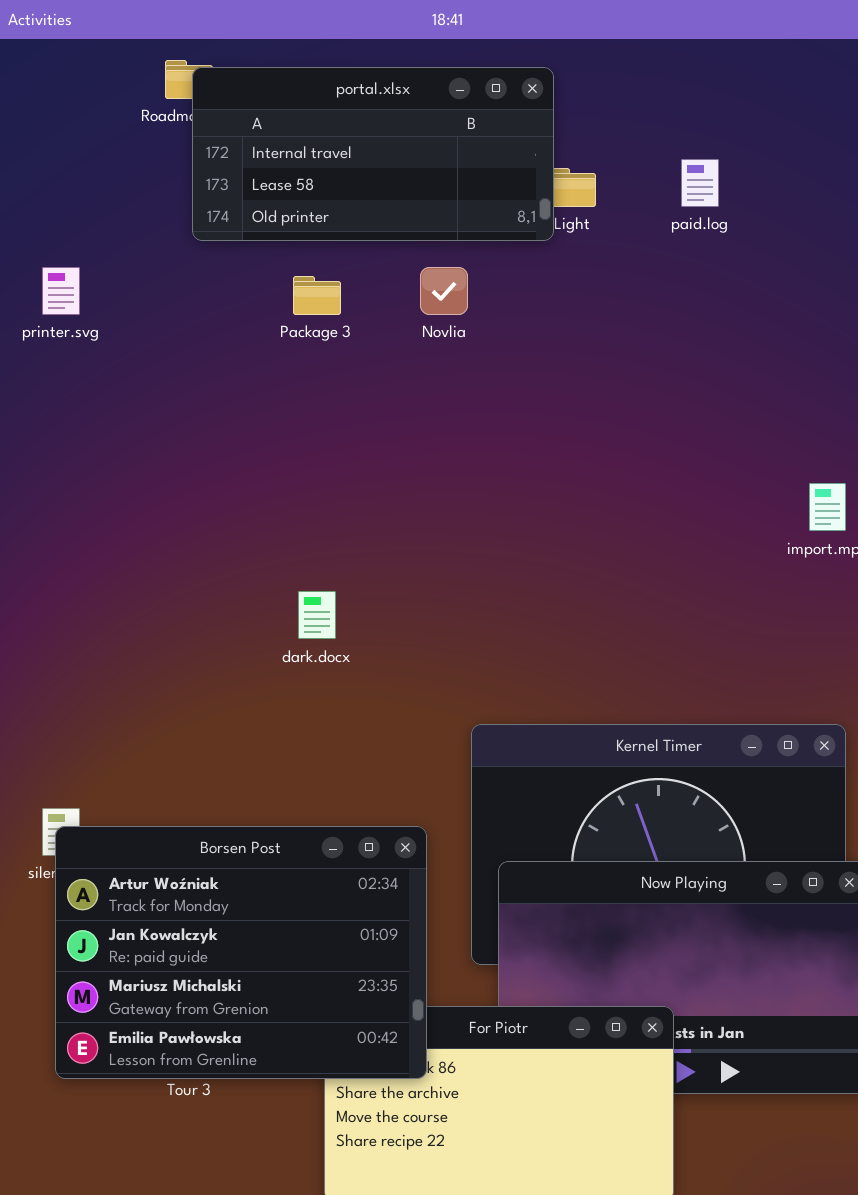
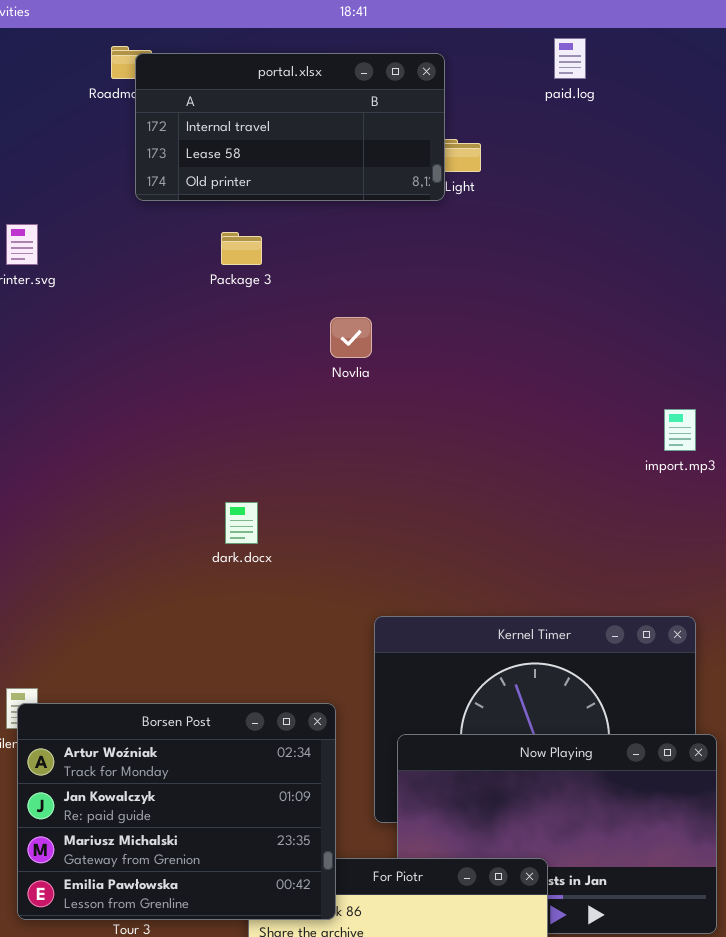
paid.log: [681,159,719,207] -> [554,38,586,79], moved
Novlia: [420,267,468,315] -> [330,317,372,358], moved

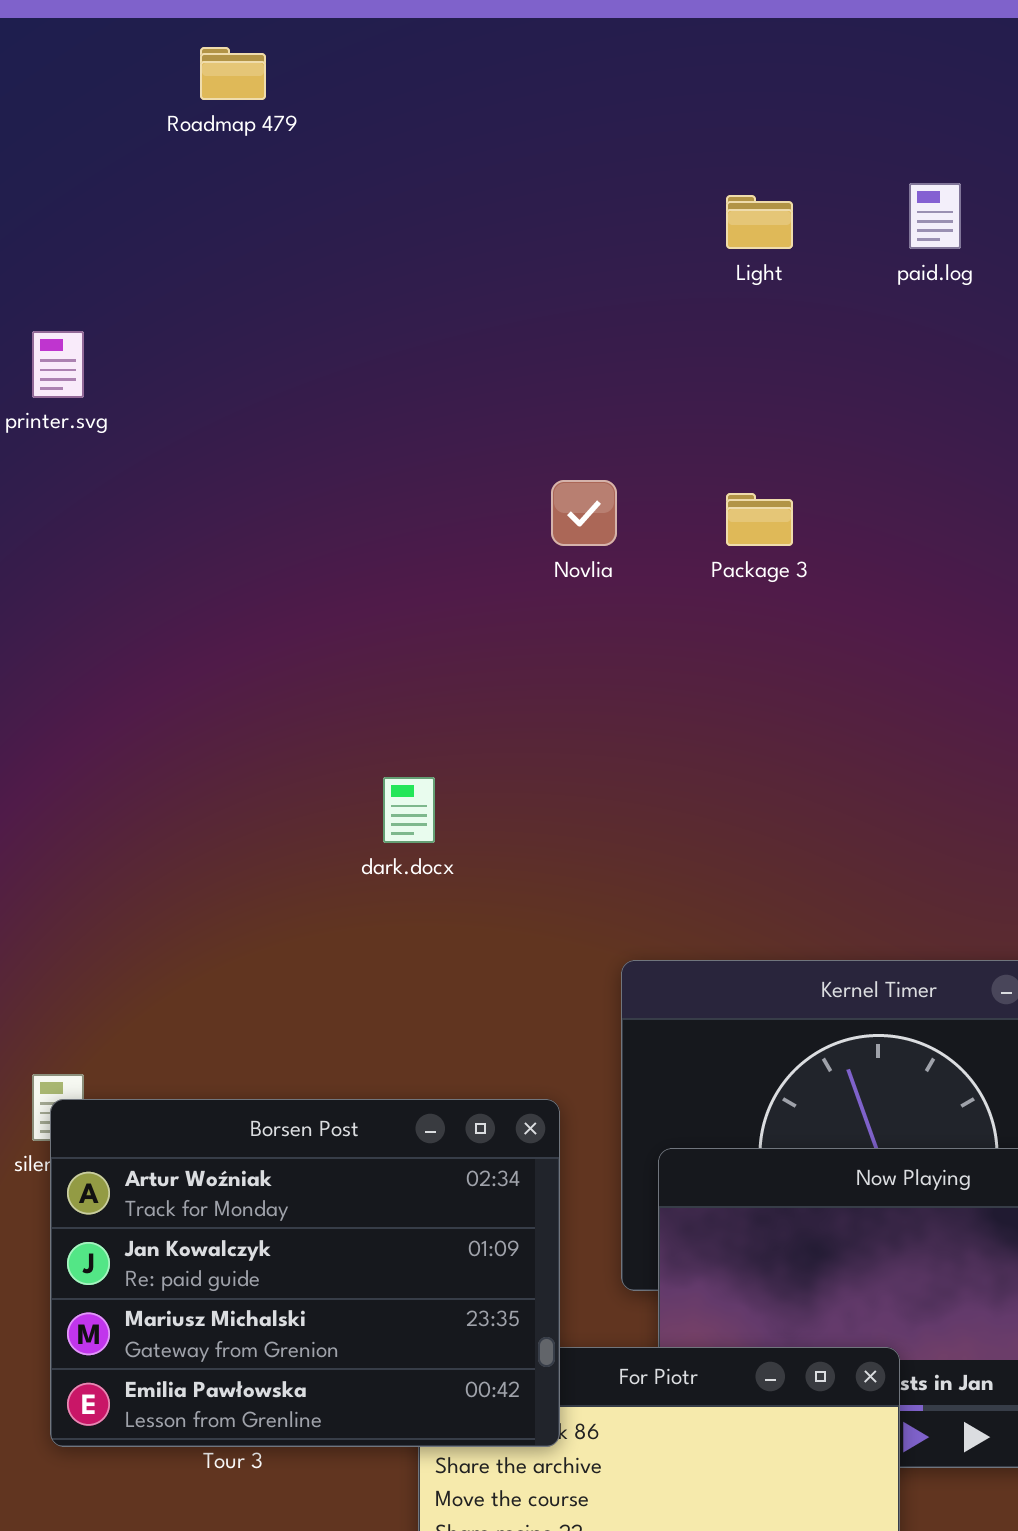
paid.log: [554,38,586,79] -> [909,183,961,249], moved
portal.xlsx: [135,53,445,201] -> none, closed
Package 3: [221,232,262,265] -> [726,493,793,546], moved

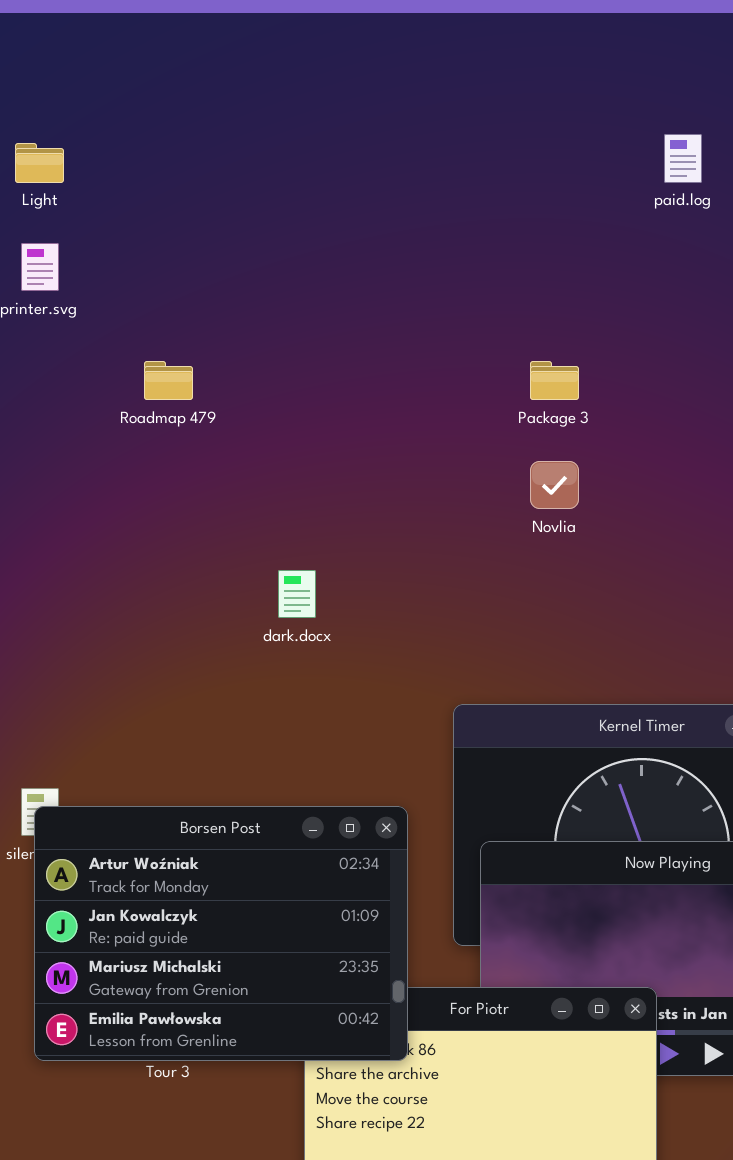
Roadmap 479: [200,47,266,100] -> [144,361,193,400], moved
Light: [726,195,793,249] -> [15,143,64,183], moved
Novlia: [551,480,617,546] -> [530,461,579,509], moved

